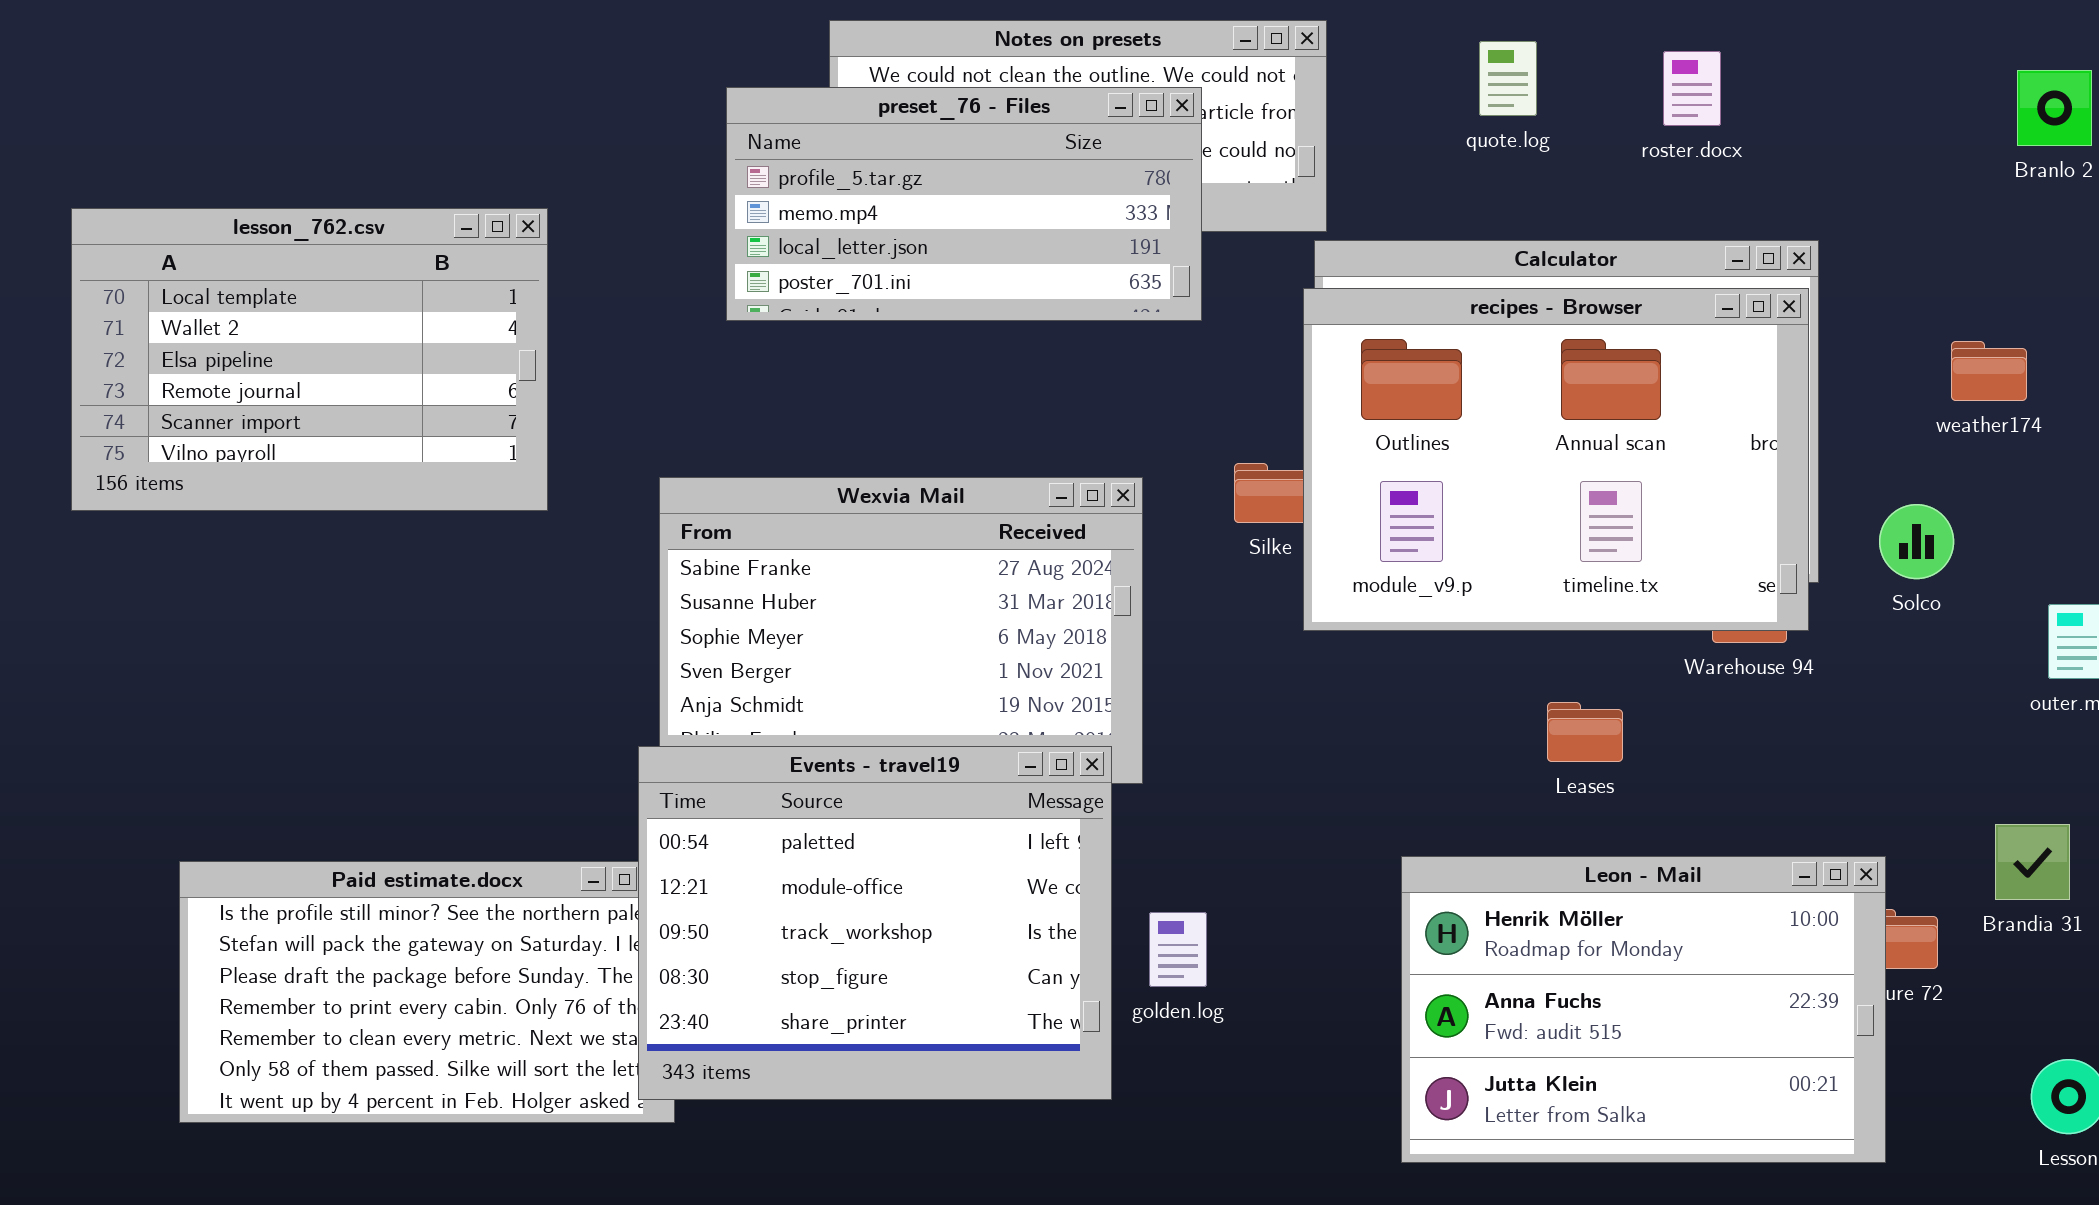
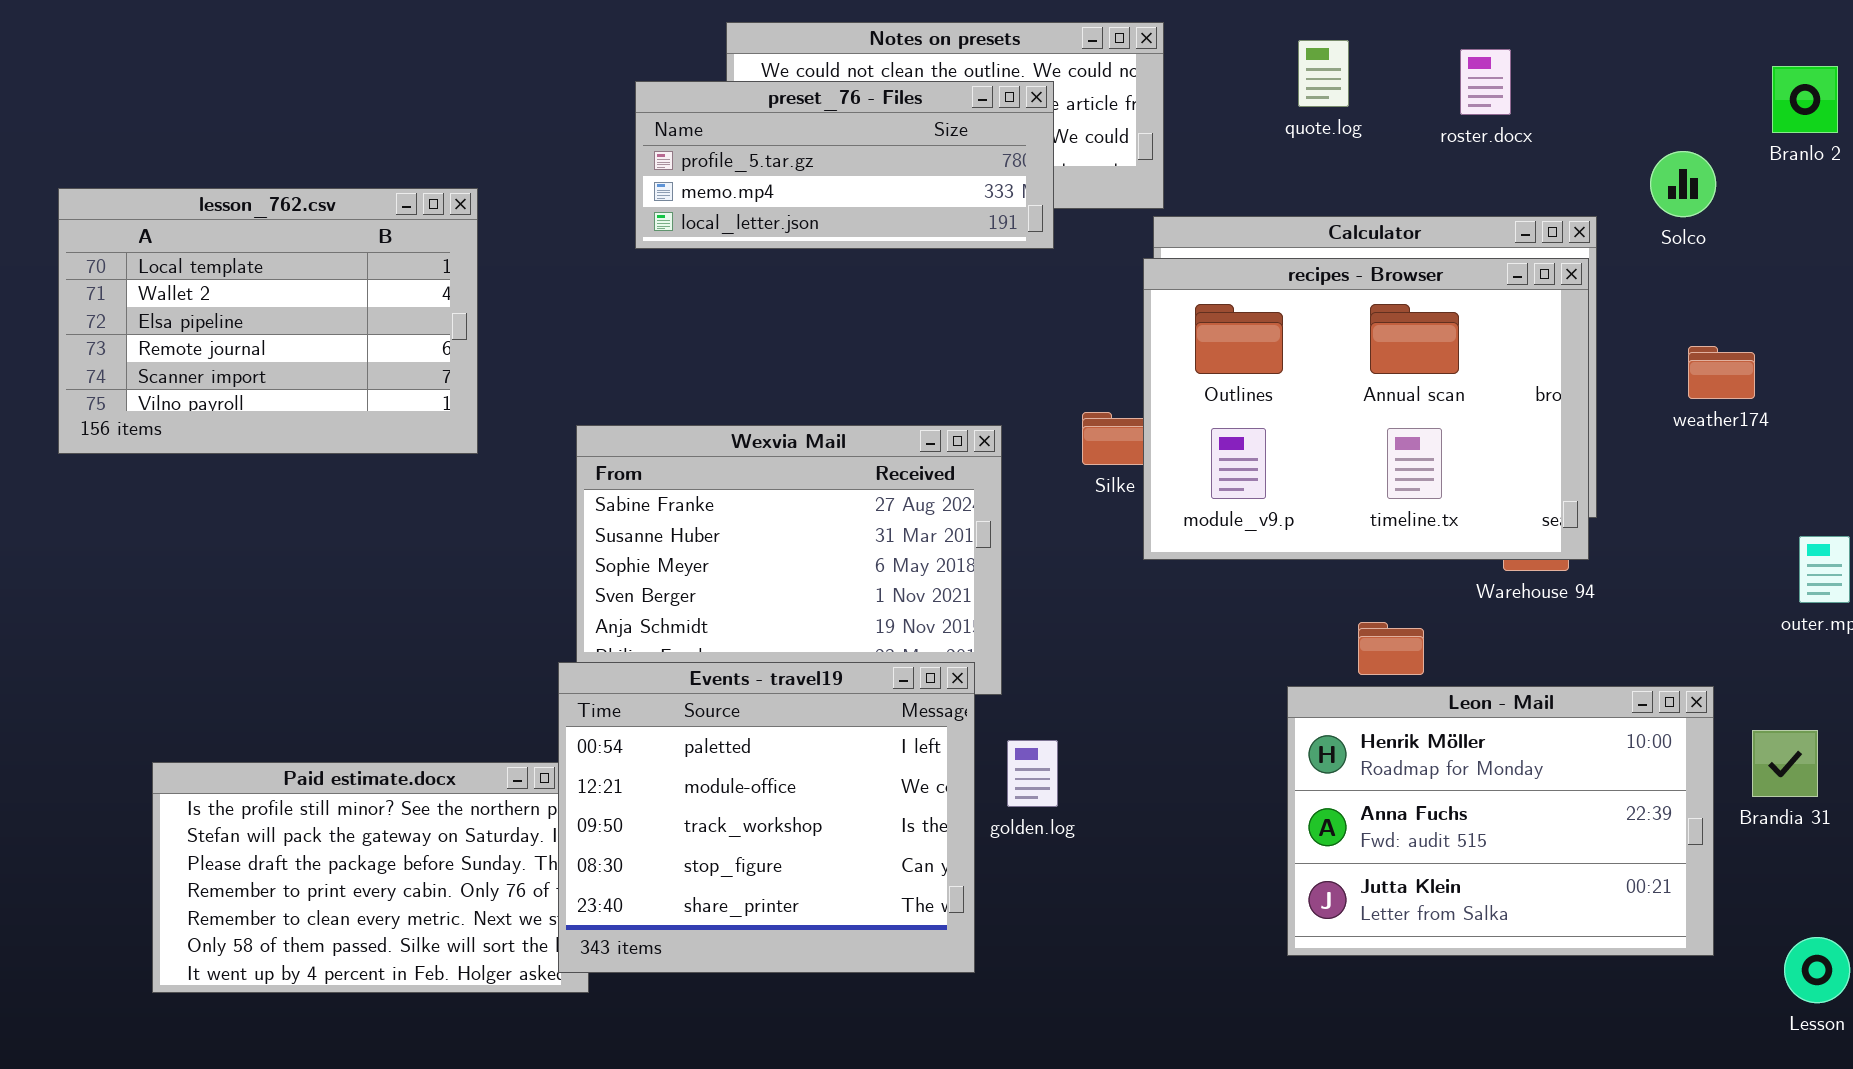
preset_76 - Files: [726,87,1202,321] -> [635,81,1054,249], resized
weather174: [1951,341,2027,401] -> [1688,346,1755,399], moved
Solco: [1879,504,1954,579] -> [1650,151,1716,217], moved
Leon - Mail: [1401,856,1886,1163] -> [1287,686,1714,956], moved
golden.log: [1149,912,1207,987] -> [1007,740,1058,807], moved

